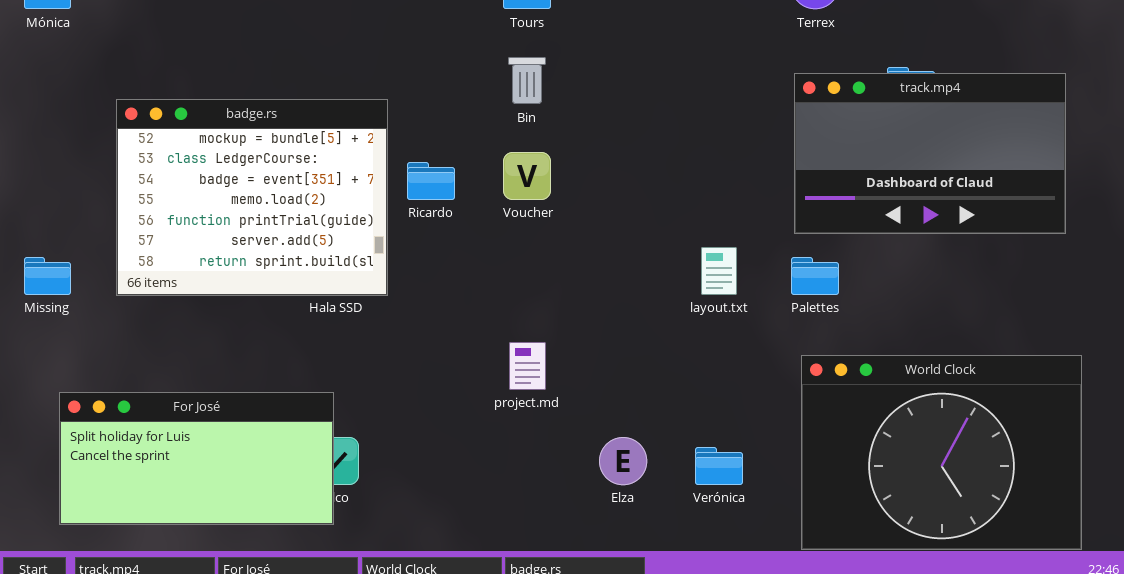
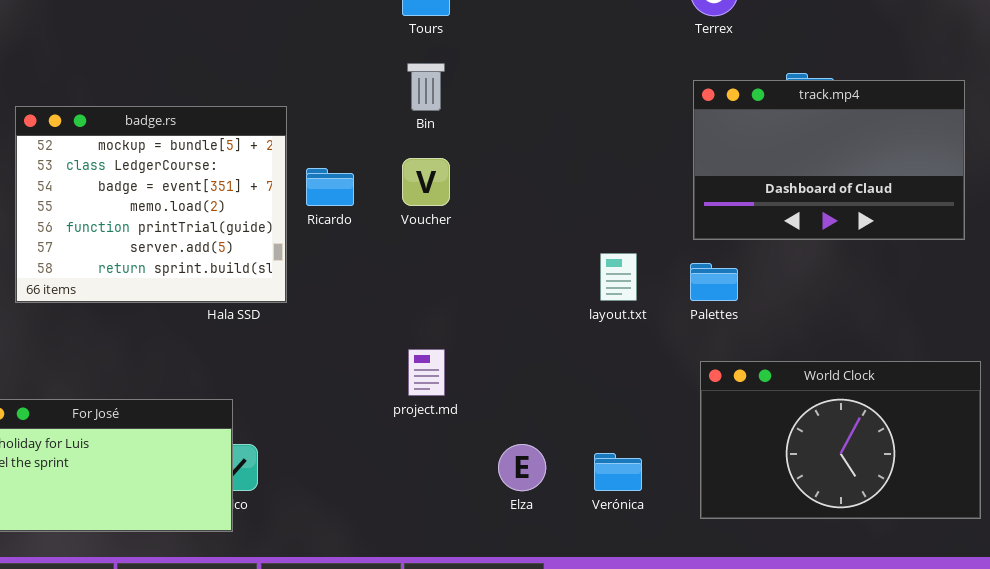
World Clock: [801,355,1082,550] -> [700,361,981,519], resized

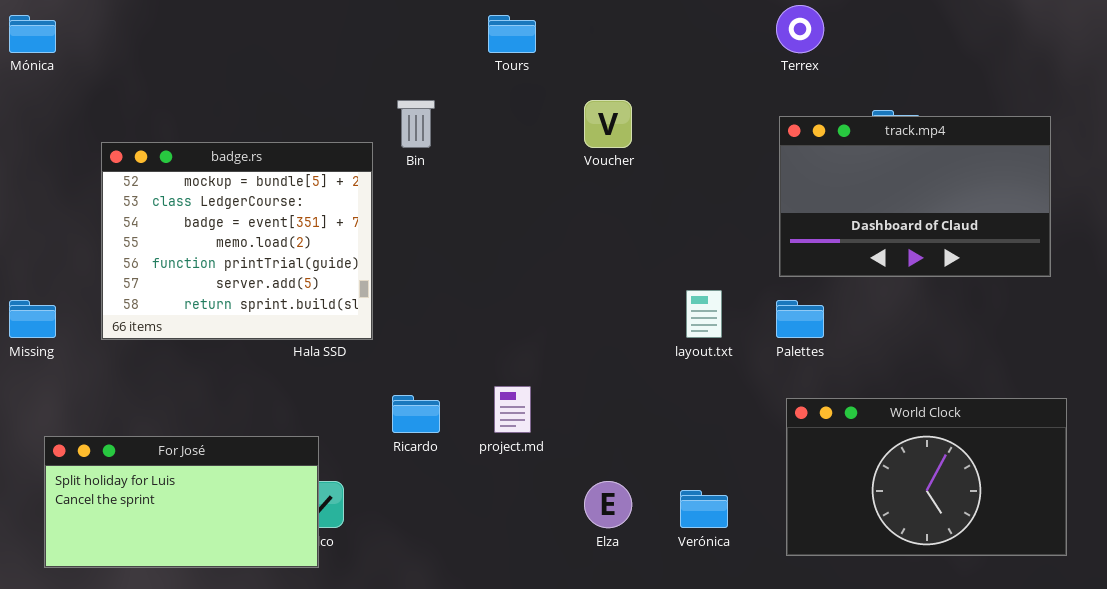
Bin: [407,63,445,111] -> [397,100,435,148], moved
Voucher: [402,158,450,206] -> [584,100,632,148], moved
Ricardo: [306,168,354,206] -> [392,395,440,433], moved

